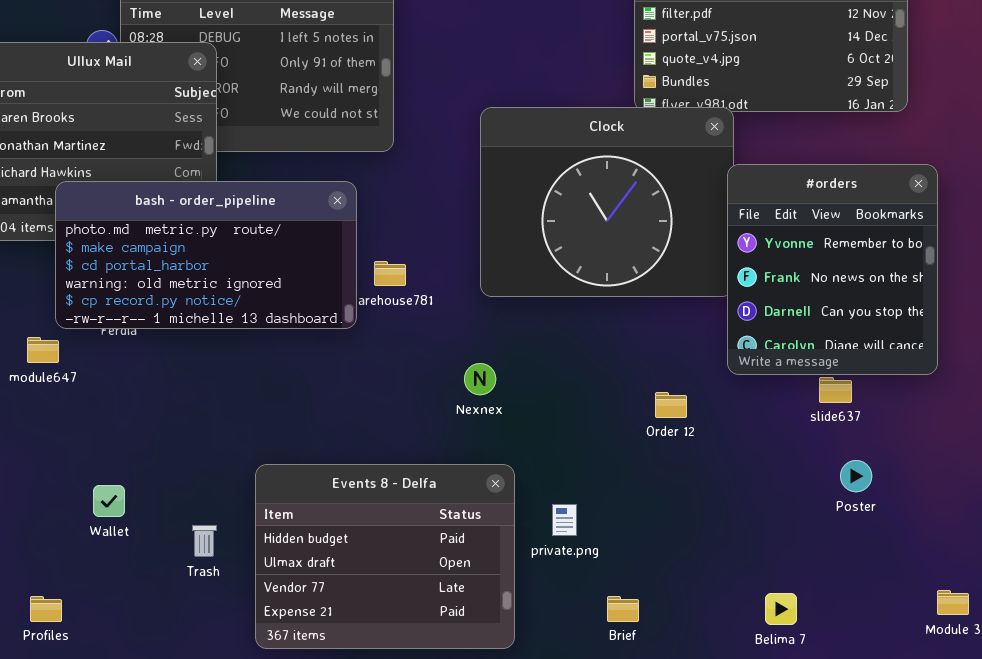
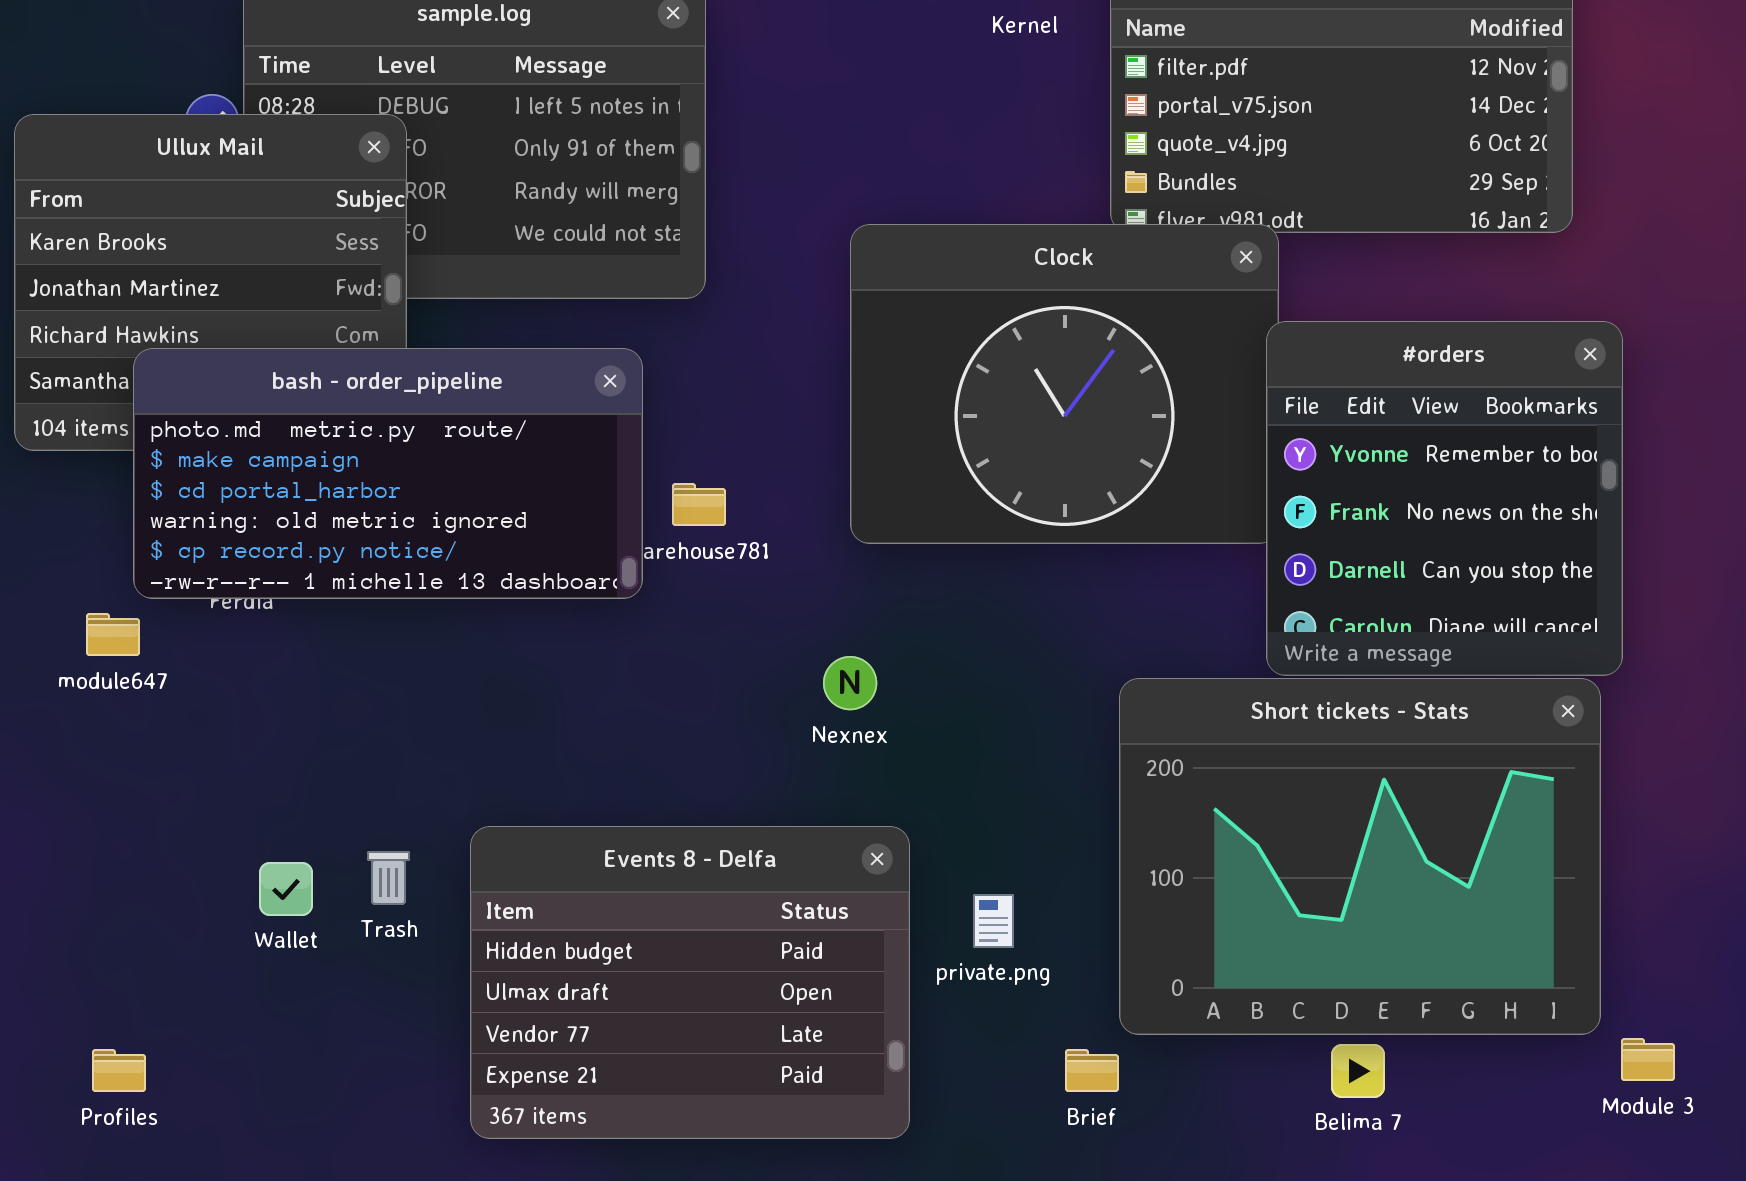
Short tickets - Stats: none -> [1119,678,1601,1035], opened
Wallet: [93,485,125,517] -> [259,862,313,916], moved
Trash: [192,525,217,557] -> [367,851,410,905], moved

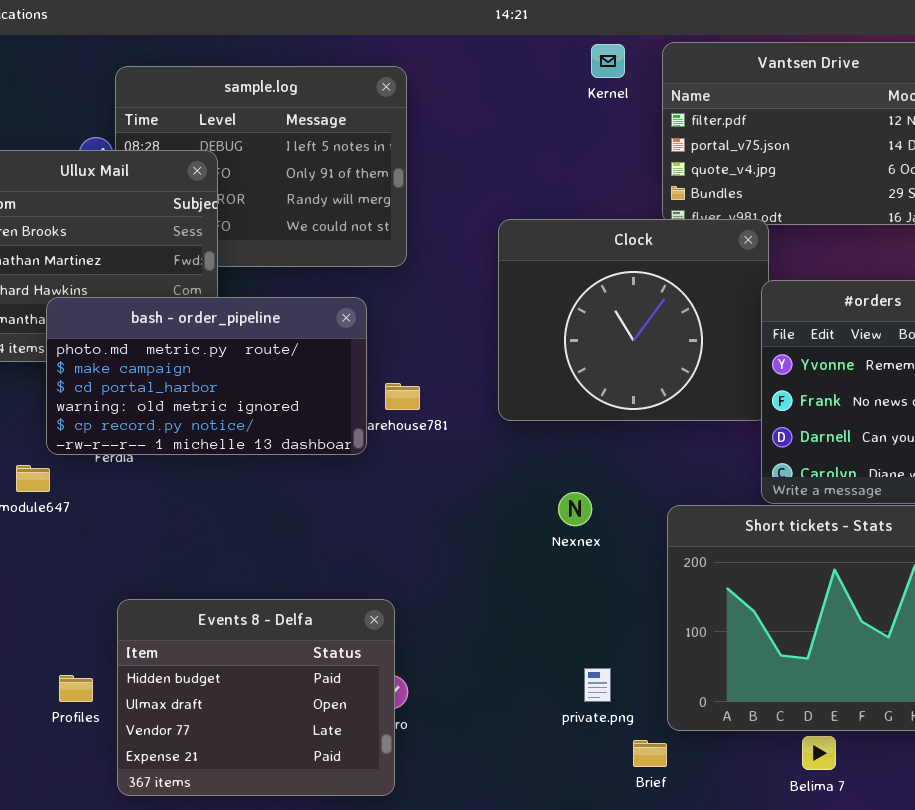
Nexnex: [823,656,877,710] -> [558,492,592,526], moved
Events 8 - Delfa: [470,826,910,1139] -> [117,599,395,796], moved
private.png: [973,894,1014,948] -> [584,668,611,702], moved
Profiles: [92,1049,146,1092] -> [59,675,93,702], moved

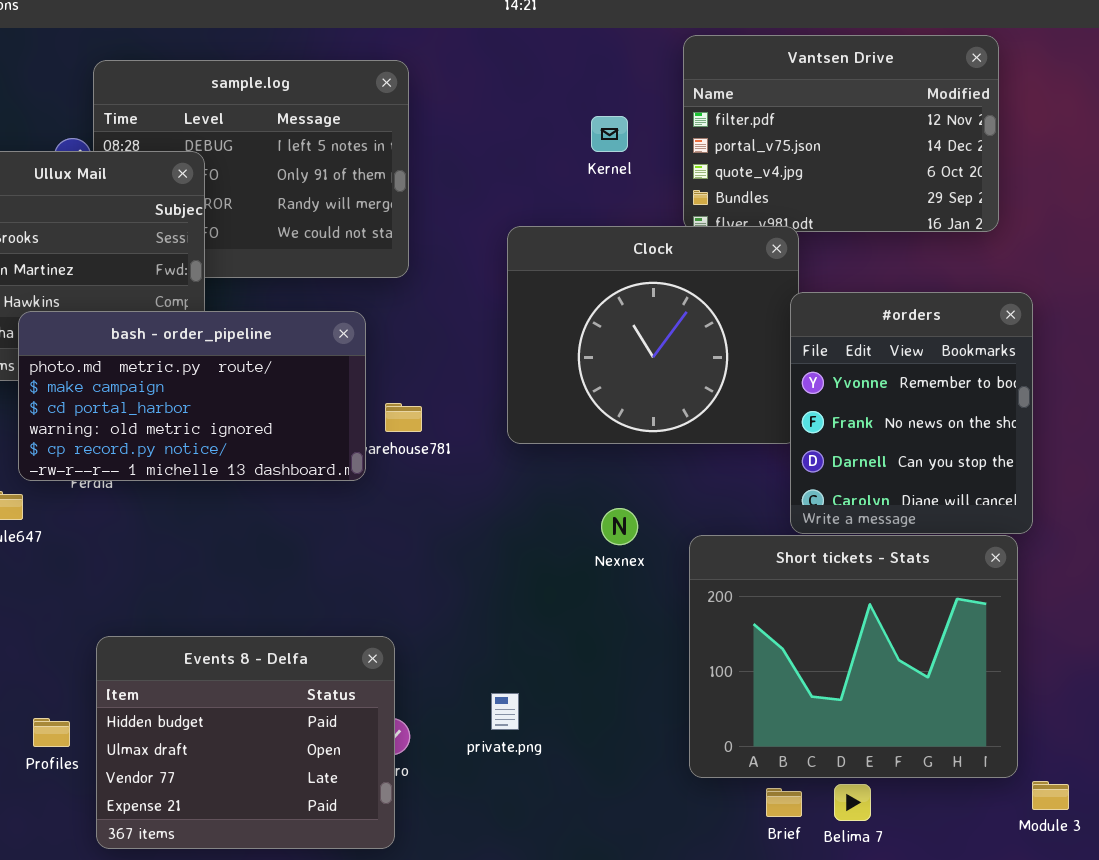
Kernel: [591,44,625,78] -> [591,116,628,152], moved
Nexnex: [558,492,592,526] -> [601,508,638,545], moved
private.png: [584,668,611,702] -> [491,693,519,730], moved
Brief: [633,740,667,767] -> [766,788,802,817], moved

